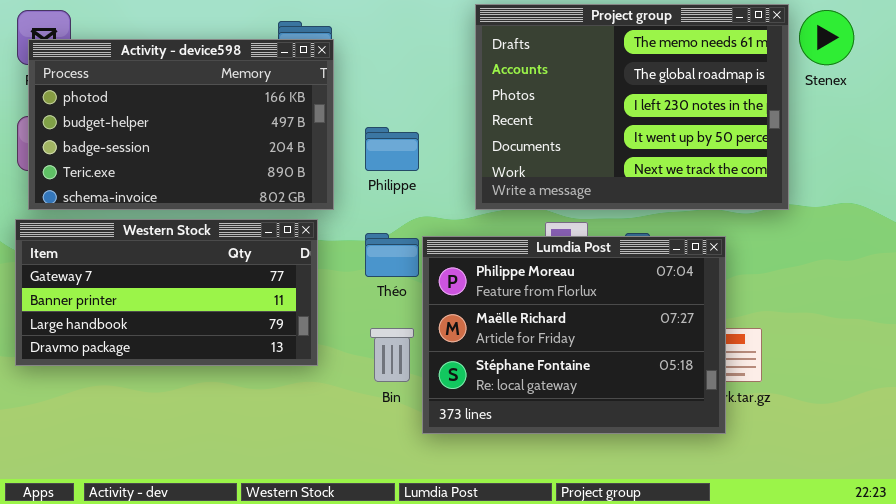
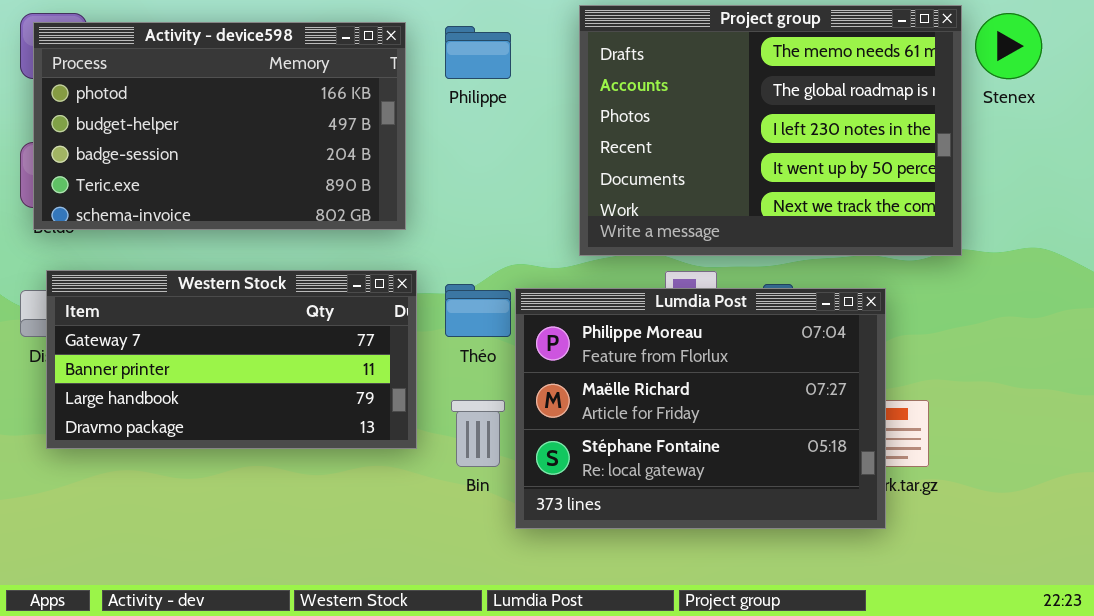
Activity - device598: [28,39,334,210] -> [33,22,406,230], moved
Philippe: [365,127,419,171] -> [445,26,511,79], moved
Western Stock: [15,219,318,366] -> [46,270,417,449], moved

